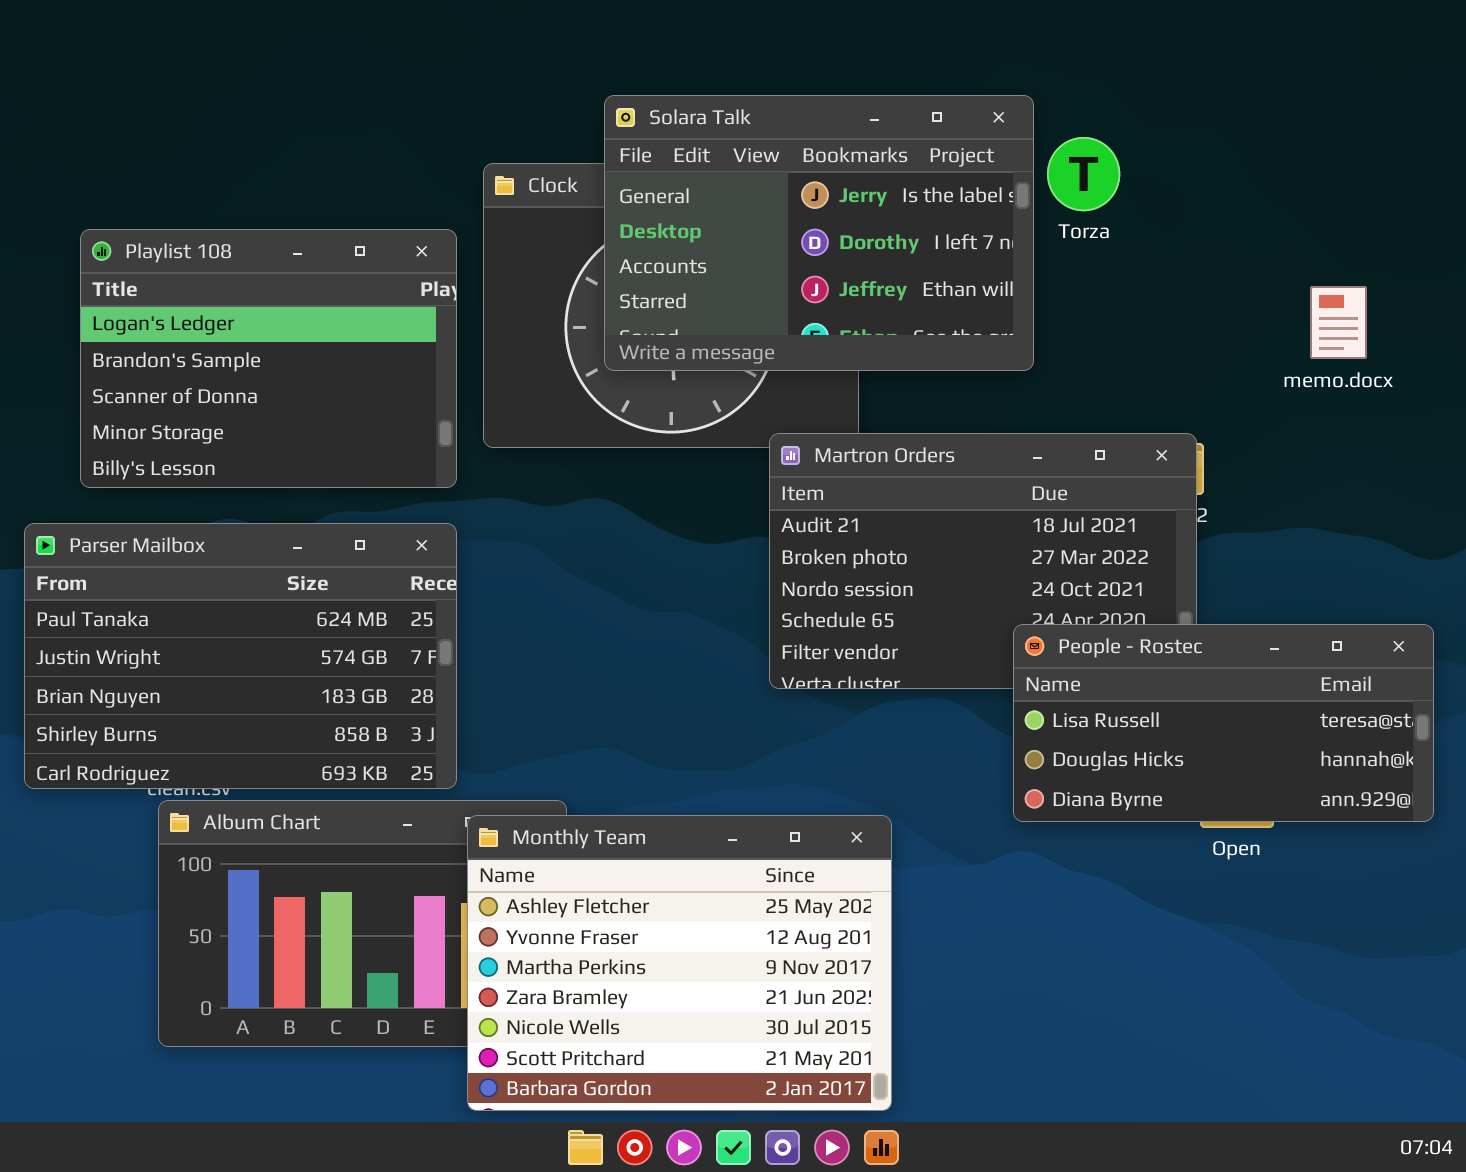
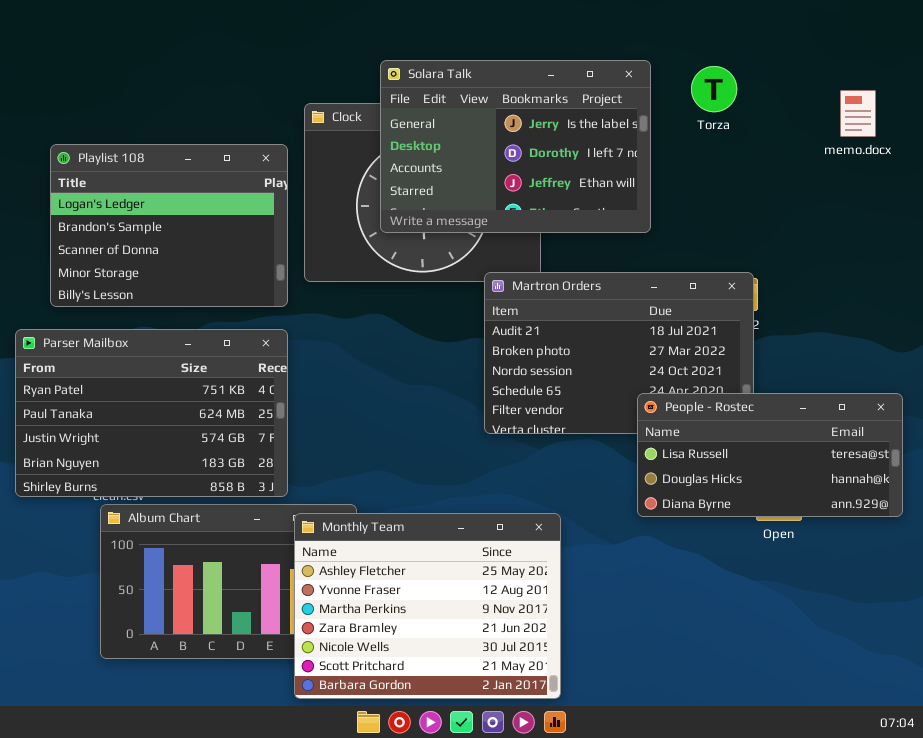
Torza: [1047,137,1120,211] -> [691,66,737,112], moved
memo.docx: [1310,286,1367,359] -> [840,90,876,137], moved
Parser Mailbox: [24,523,457,789] -> [15,329,288,497], scrolled up 1 row

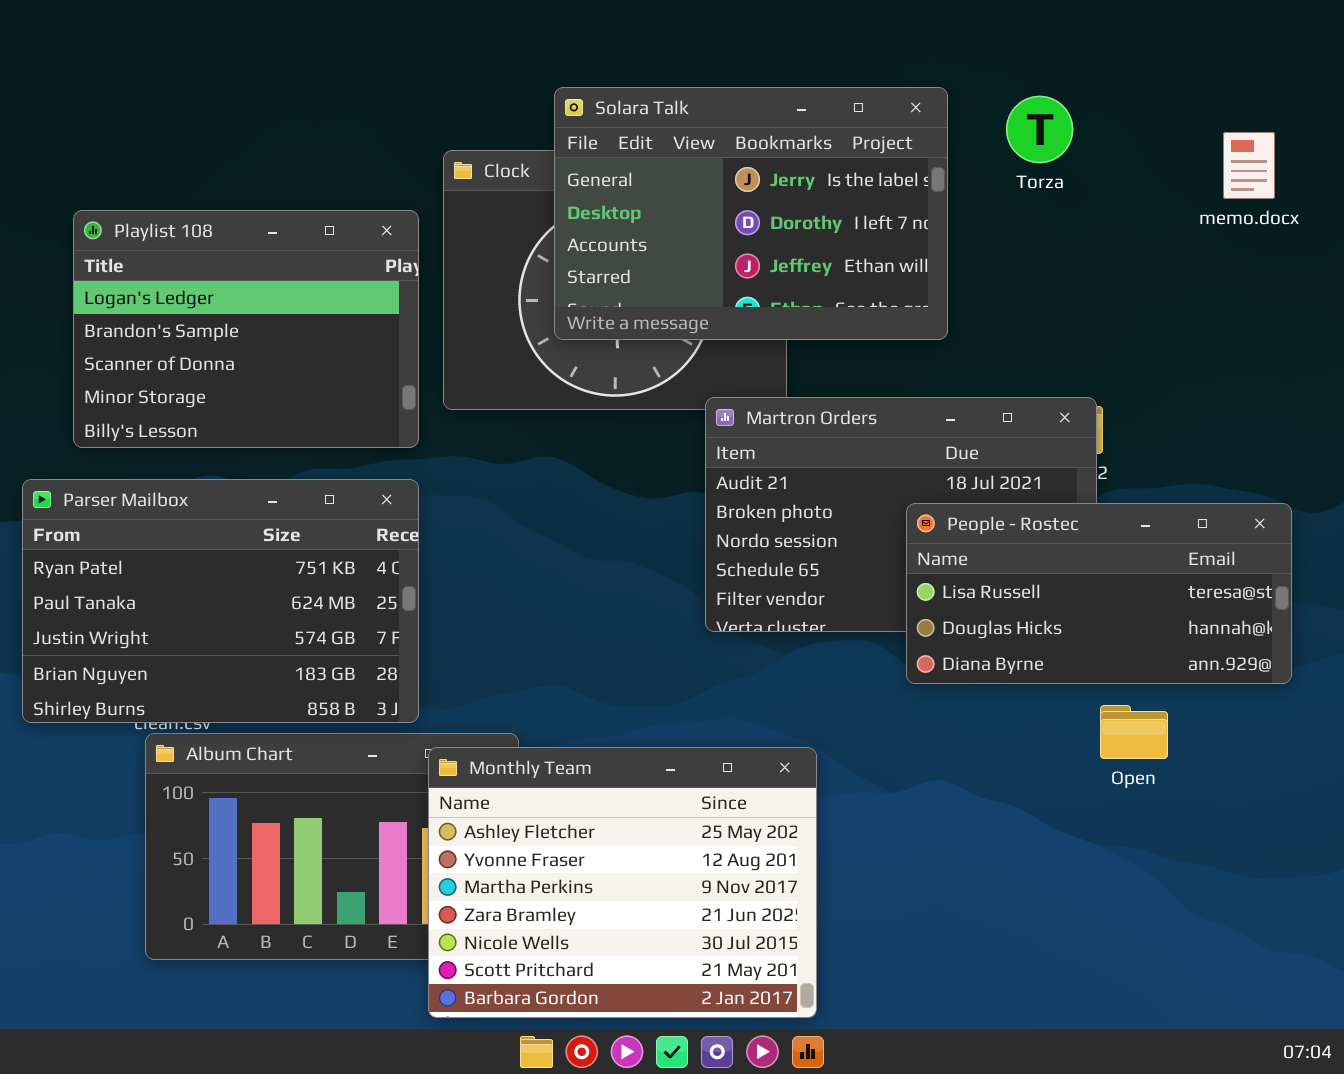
People - Rostec: [637,393,903,517] -> [906,503,1292,684], moved

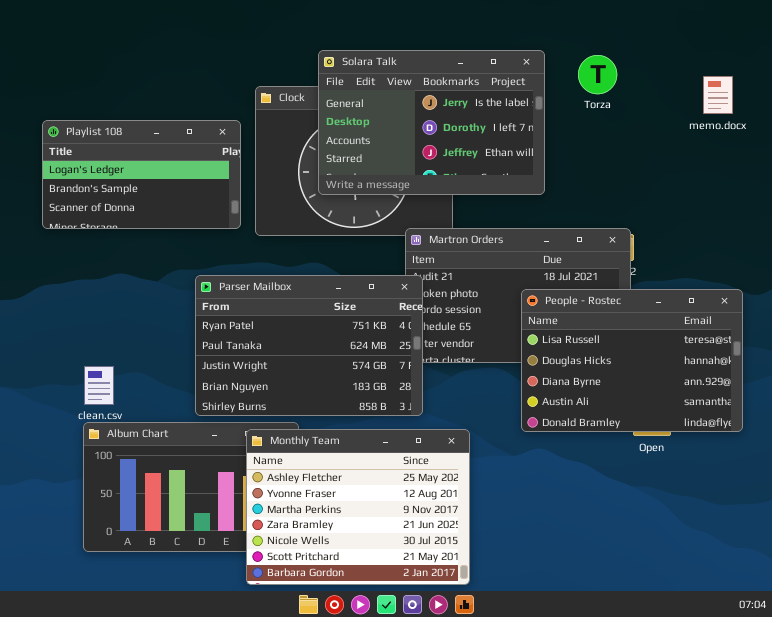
Playlist 108: [73,210,419,448] -> [42,120,241,229], resized
Parser Mailbox: [22,479,419,723] -> [195,275,423,416], moved
People - Rostec: [906,503,1292,684] -> [521,289,743,432], resized

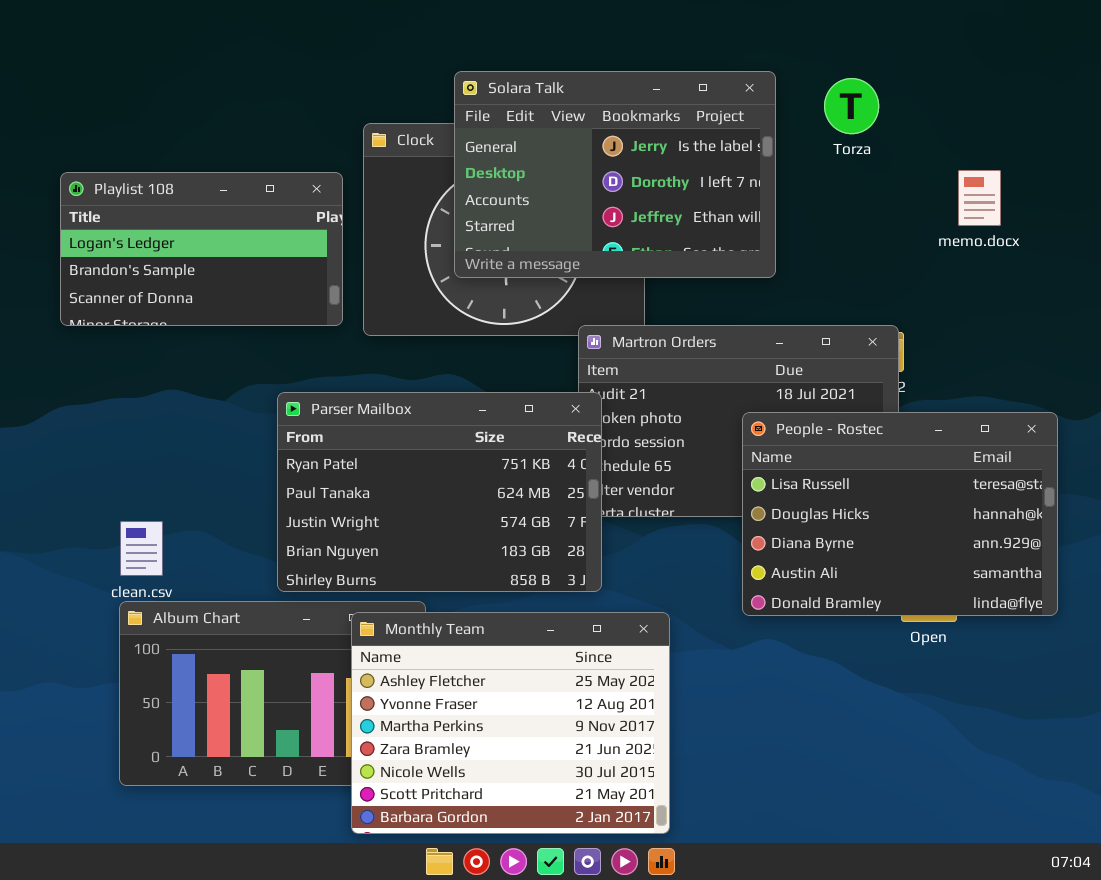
memo.docx: [703,76,733,114] -> [958,170,1001,226], moved

